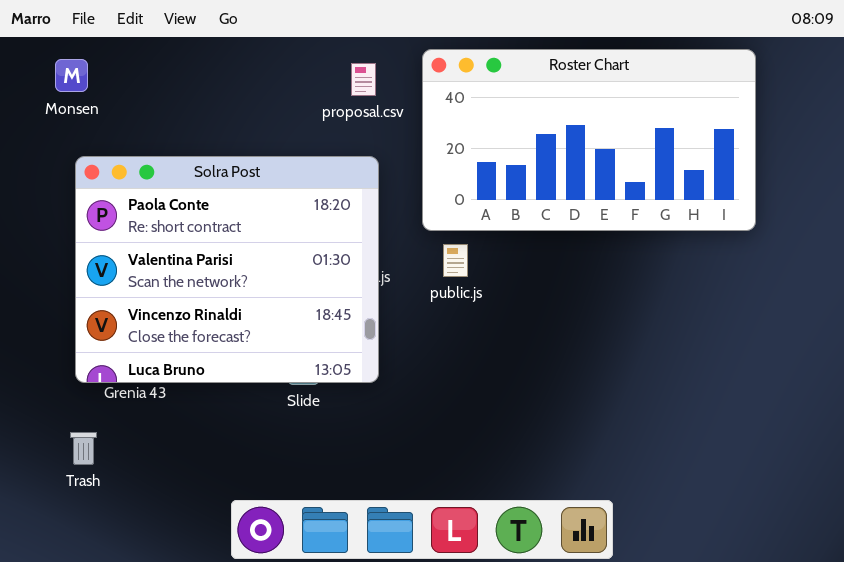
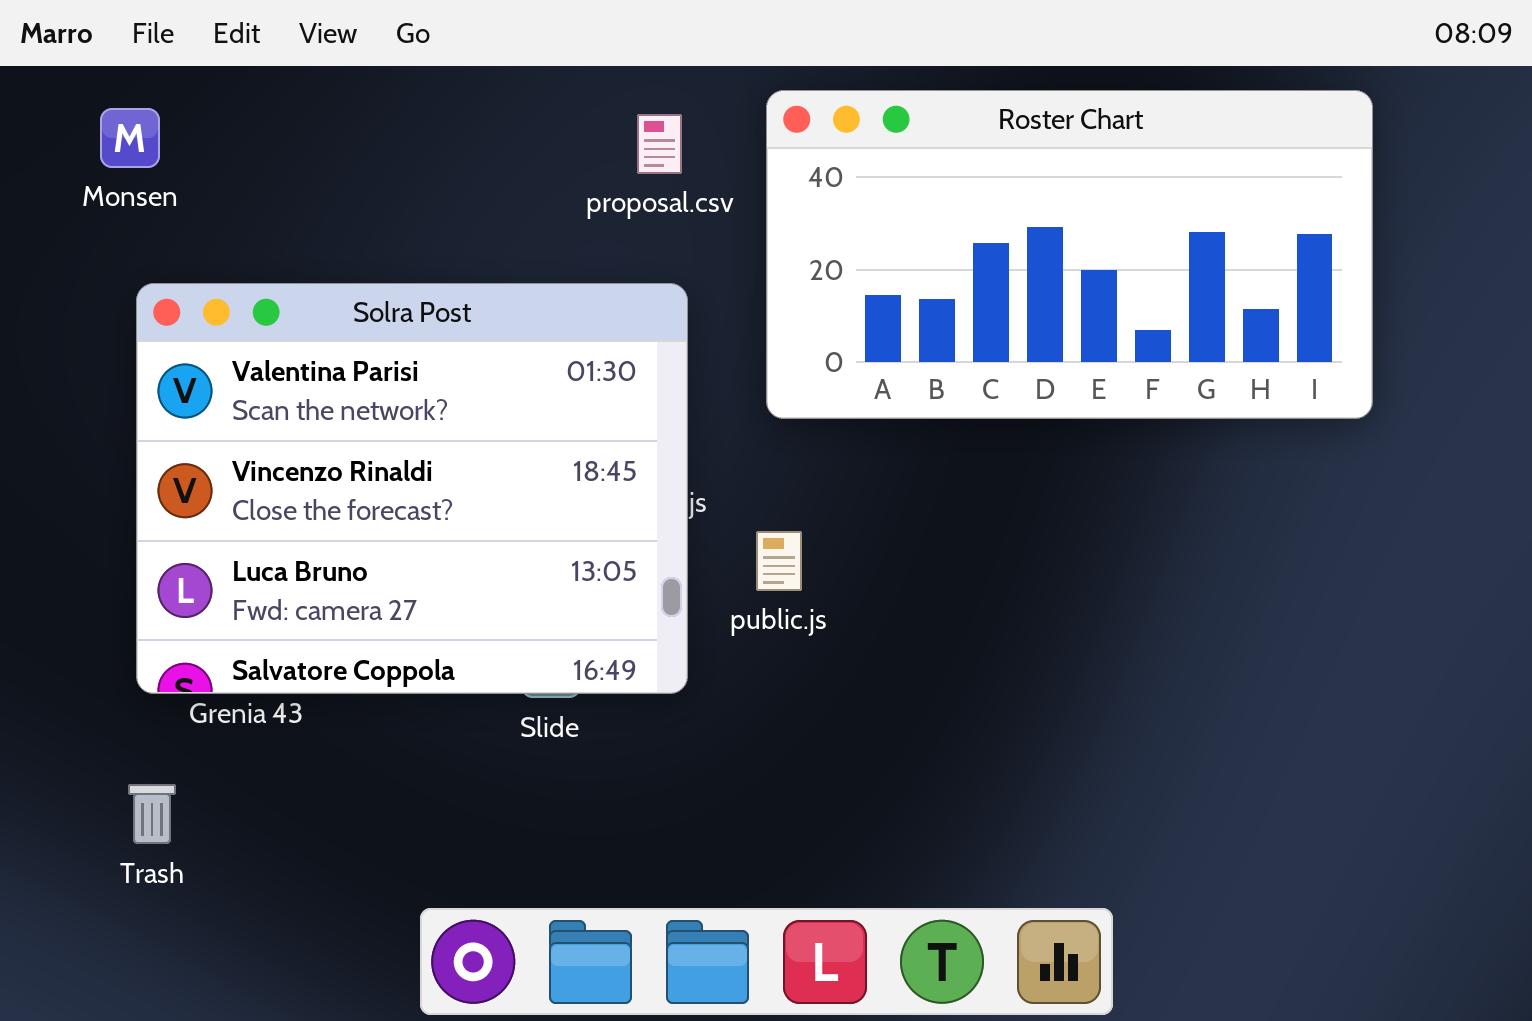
Solra Post: [75,156,379,383] -> [136,283,688,694], scrolled down 1 row
public.js: [443,244,468,277] -> [756,531,802,591], moved

